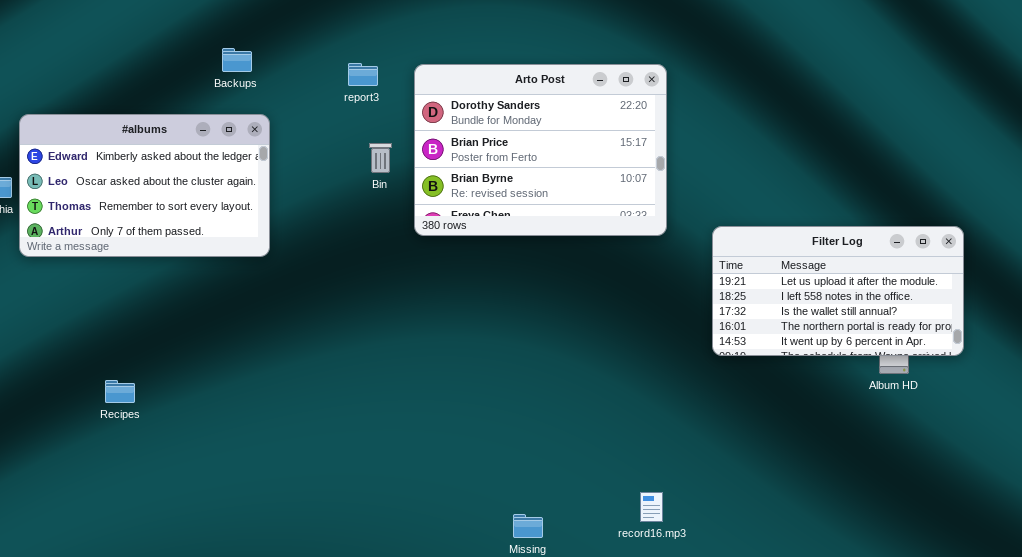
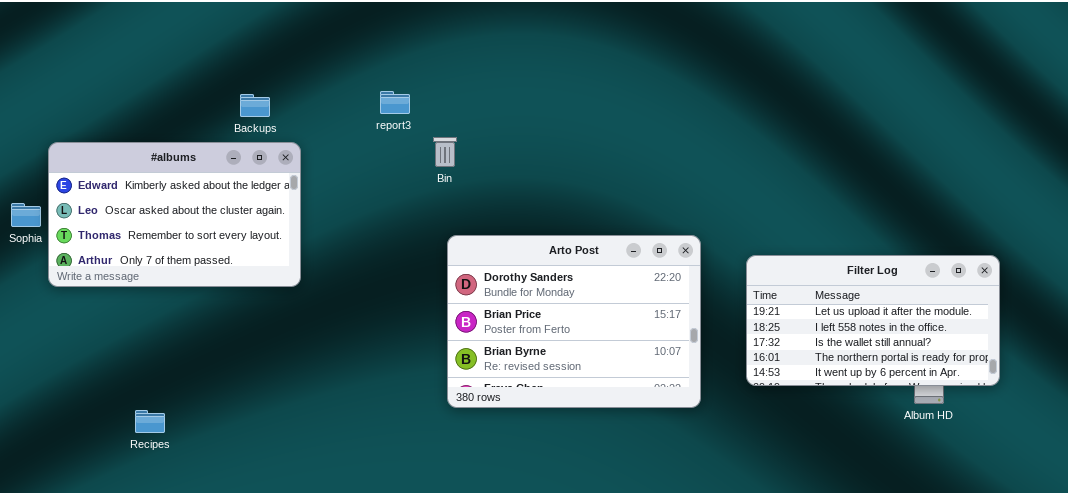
Backups: [222,48,252,72] -> [240,94,270,117], moved
Arto Post: [414,64,667,236] -> [447,235,701,408], moved
Bin: [369,143,392,173] -> [433,137,457,167], moved

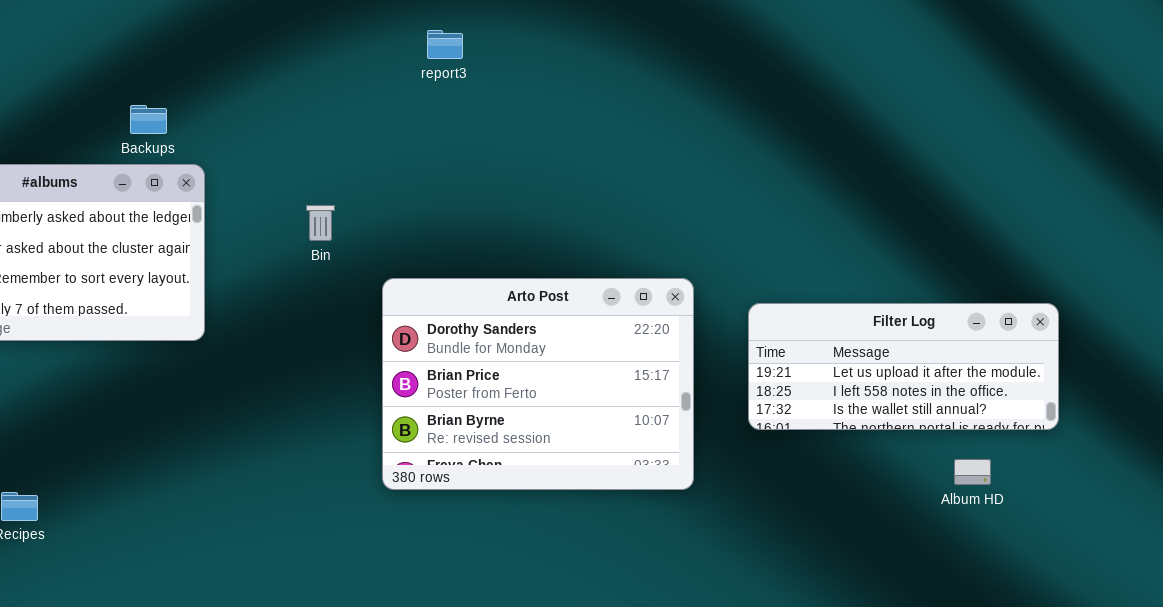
report3: [380,91,410,114] -> [427,30,463,59], moved
Bin: [433,137,457,167] -> [306,205,335,241], moved
Filter Log: [746,255,1000,386] -> [748,303,1059,430], resized

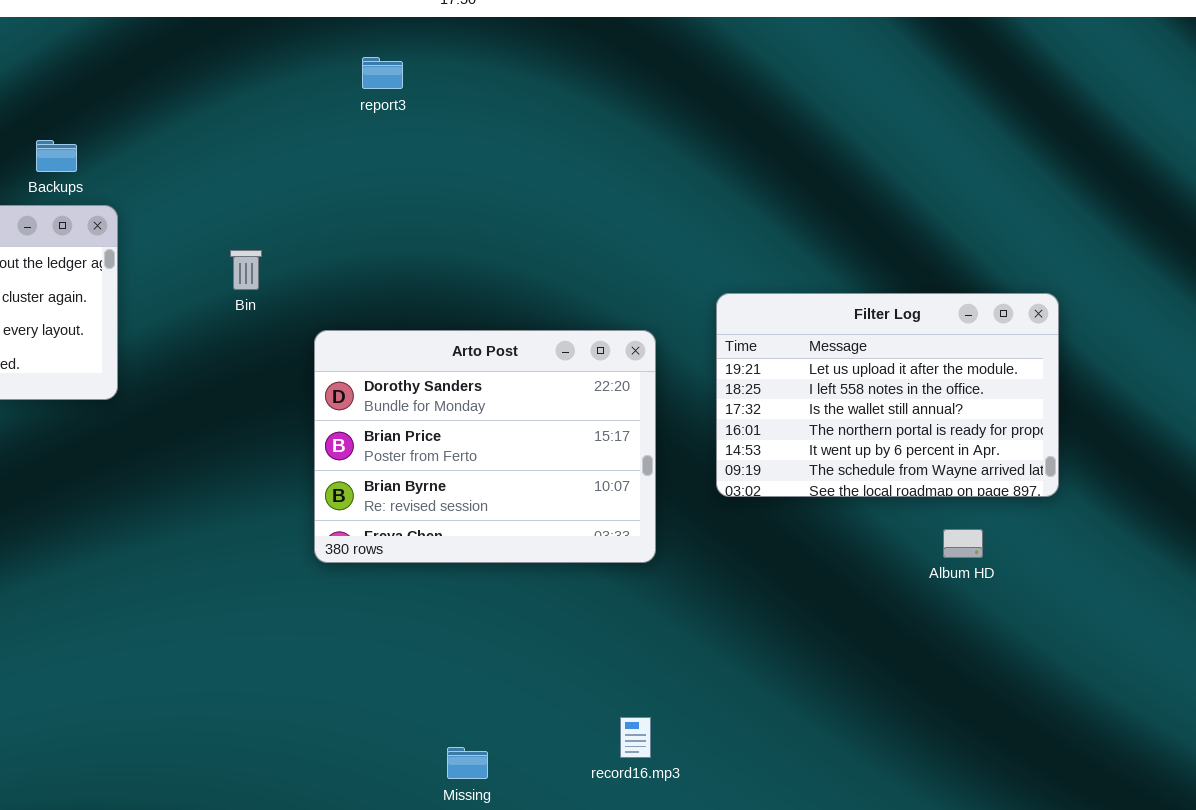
Filter Log: [748,303,1059,430] -> [716,293,1059,497], resized

